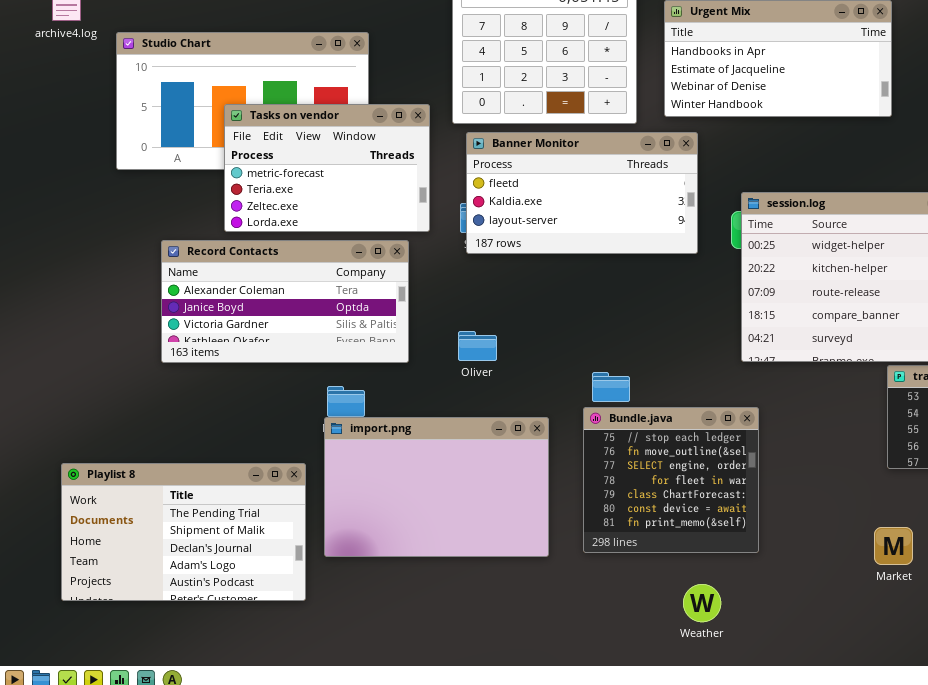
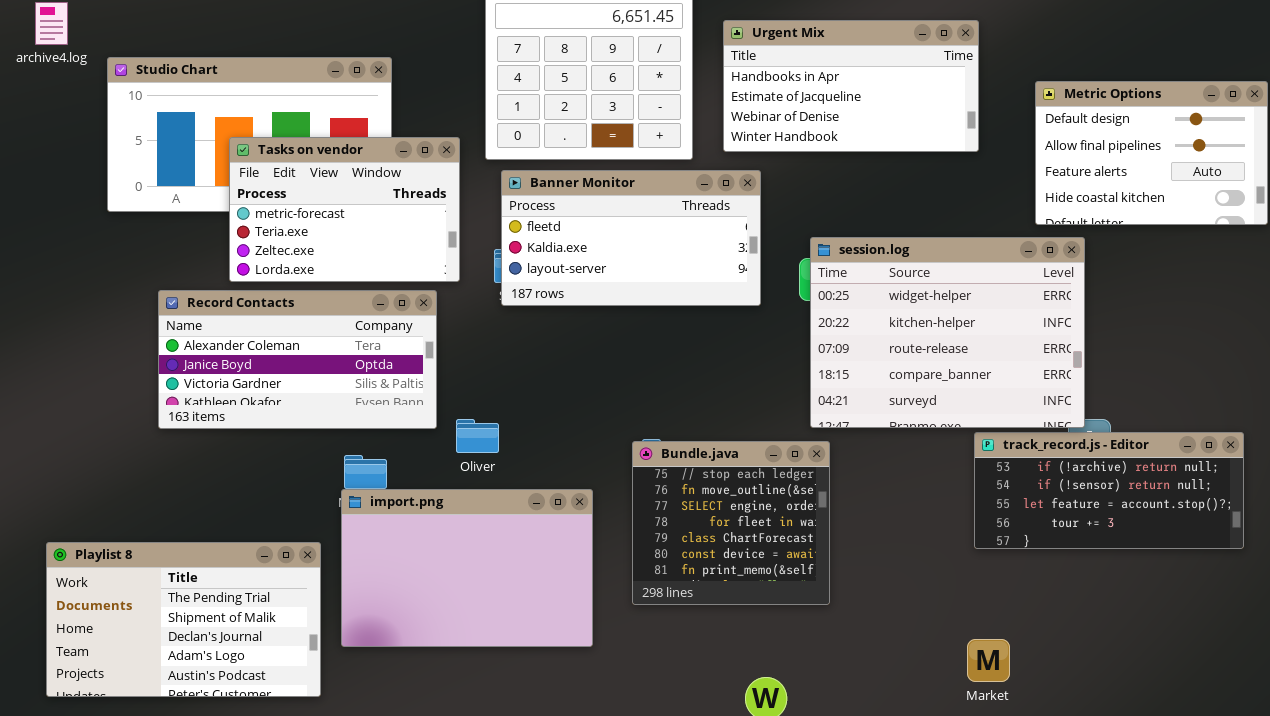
Oliver: [458,331,497,361] -> [456,419,499,453], moved
Bundle.java: [583,407,759,553] -> [632,441,830,605], moved
Market: [874,527,913,565] -> [967,639,1010,682], moved

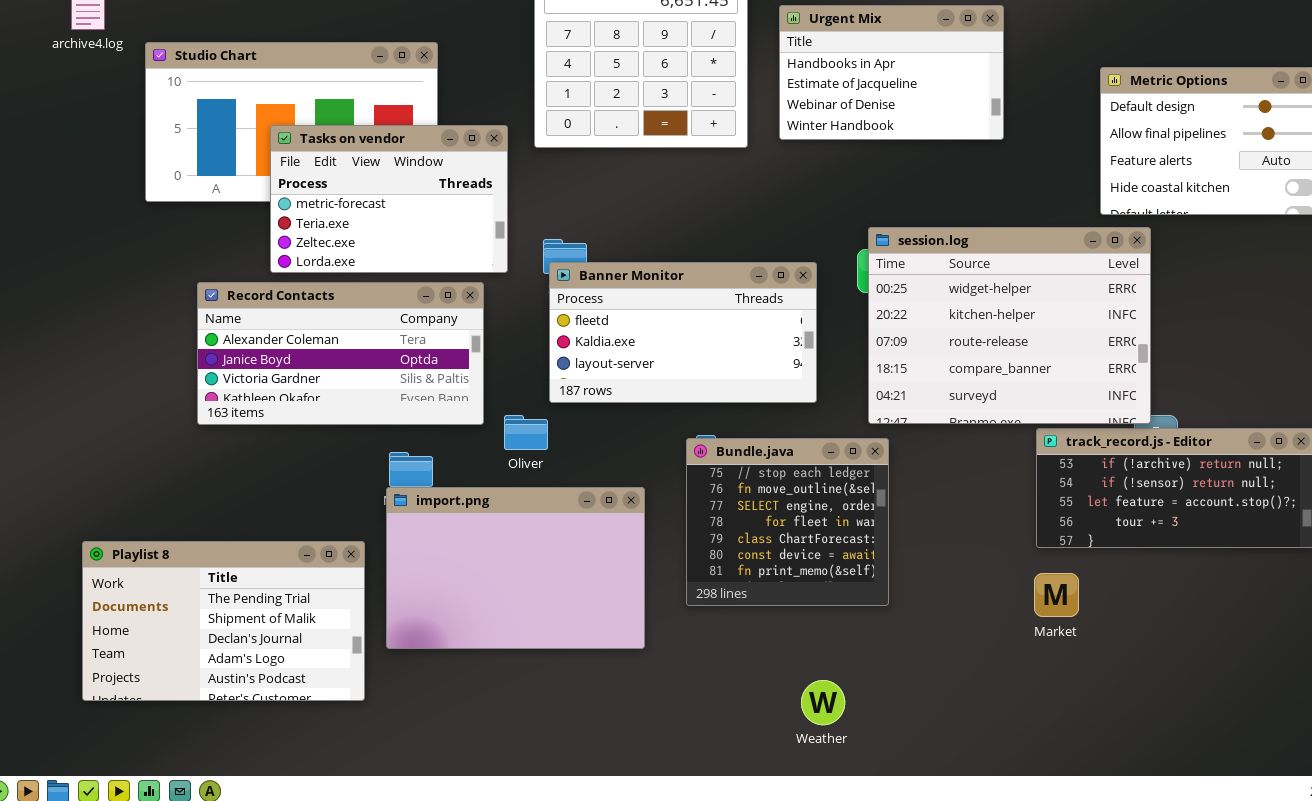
Urgent Mix: [723,20,979,152] -> [779,5,1004,140], resized
Banner Monitor: [501,170,761,306] -> [549,262,817,403], moved
Market: [967,639,1010,682] -> [1034,573,1079,617], moved

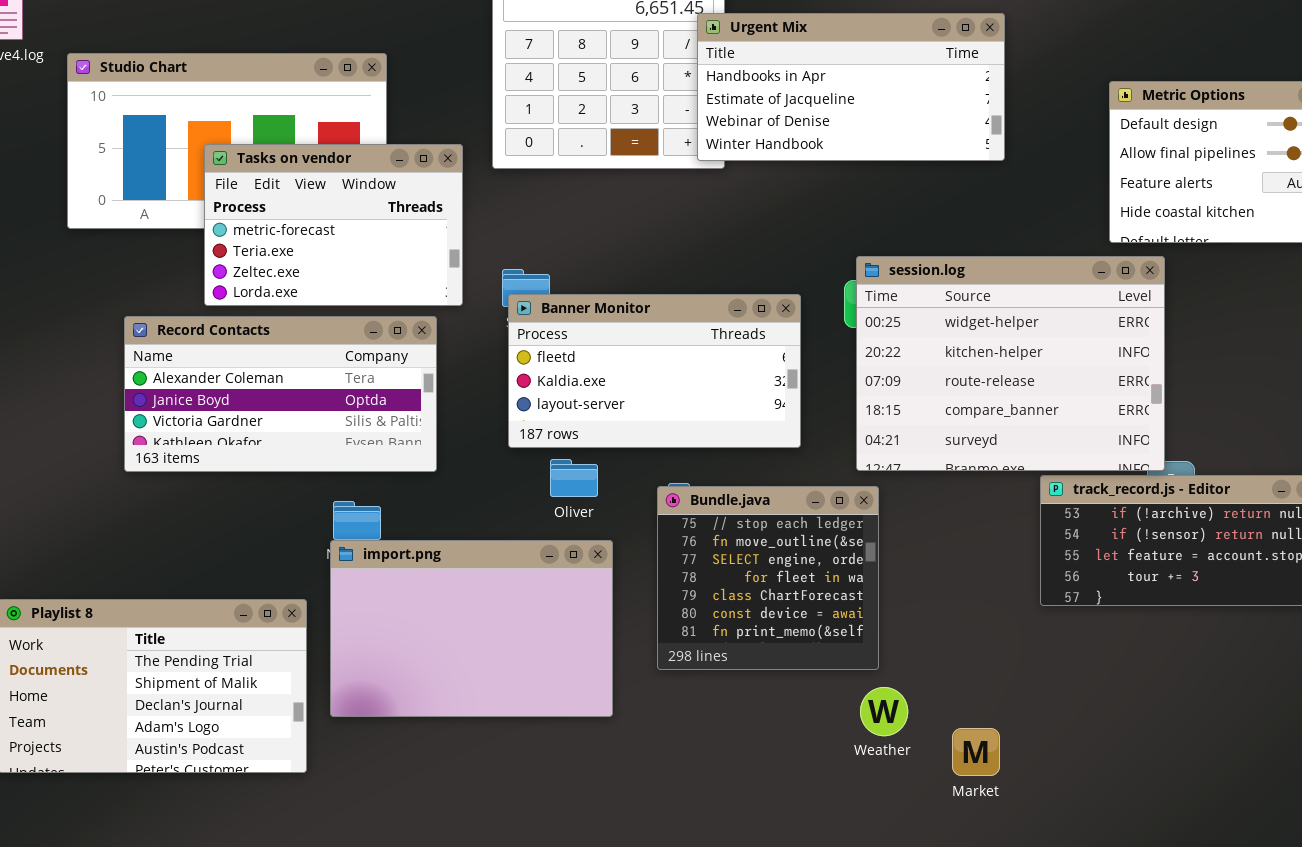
Urgent Mix: [779,5,1004,140] -> [697,13,1005,161], resized
Oliver: [504,415,548,450] -> [550,459,598,497], moved
Market: [1034,573,1079,617] -> [952,728,1000,776], moved
Weather: [801,680,845,725] -> [860,687,908,736], moved

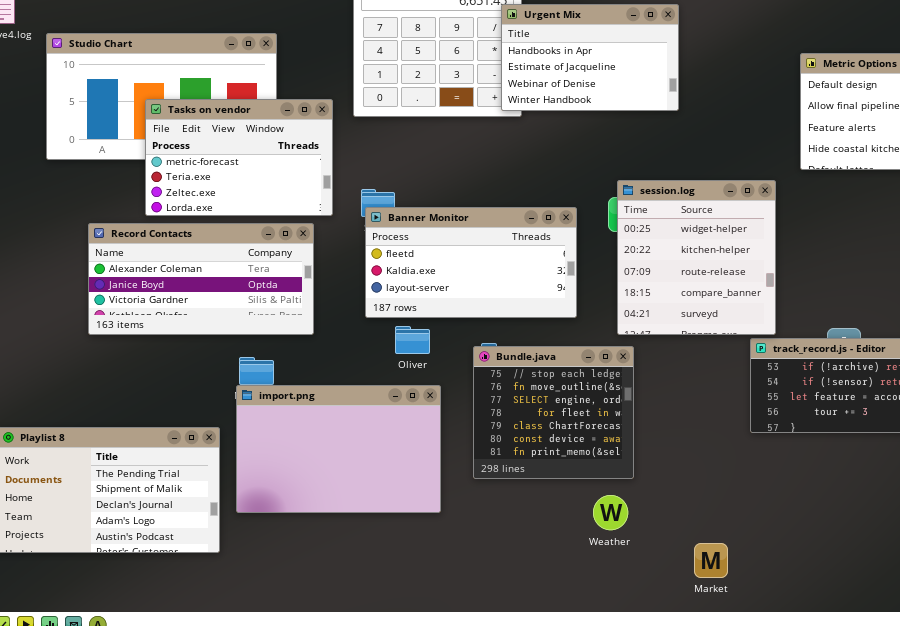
Urgent Mix: [697,13,1005,161] -> [501,4,679,111], resized
session.log: [856,256,1165,471] -> [617,180,776,335], resized
Weather: [860,687,908,736] -> [593,495,628,530], moved
Market: [952,728,1000,776] -> [694,543,728,578], moved

